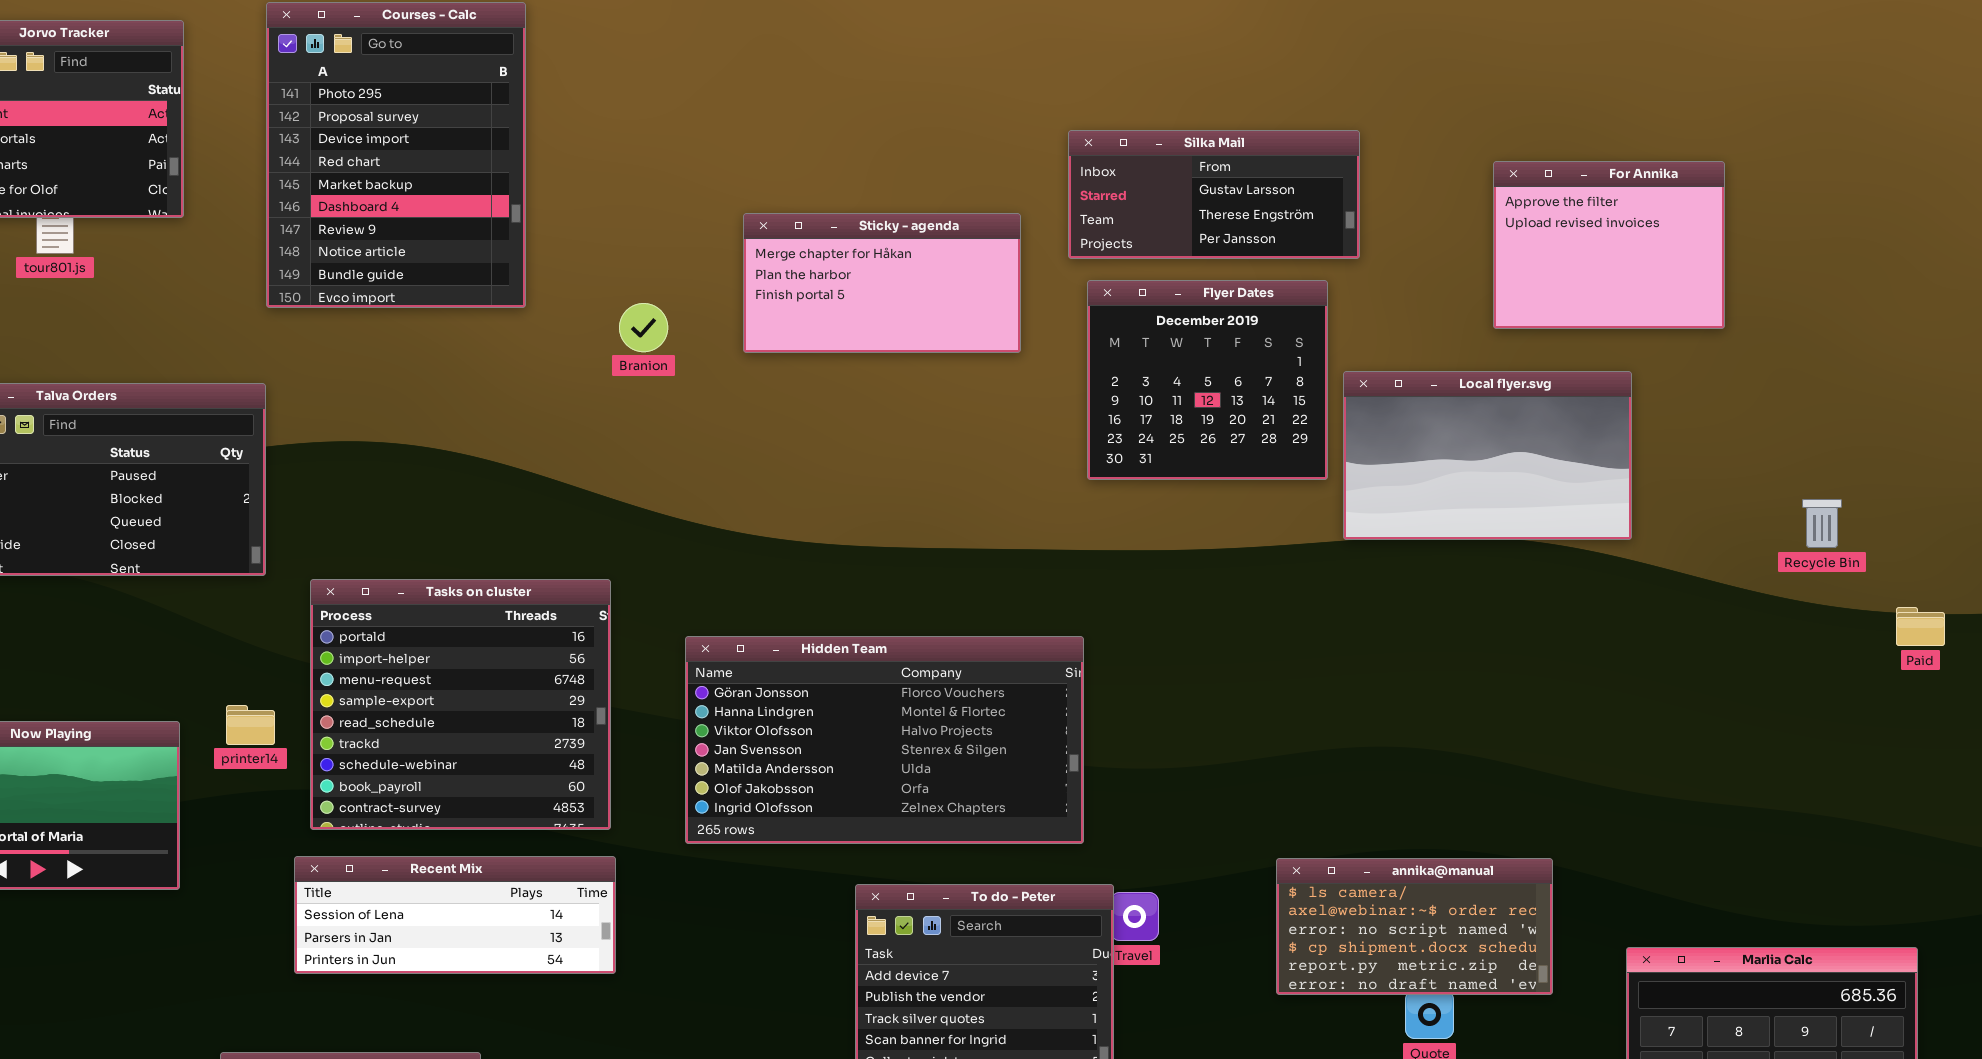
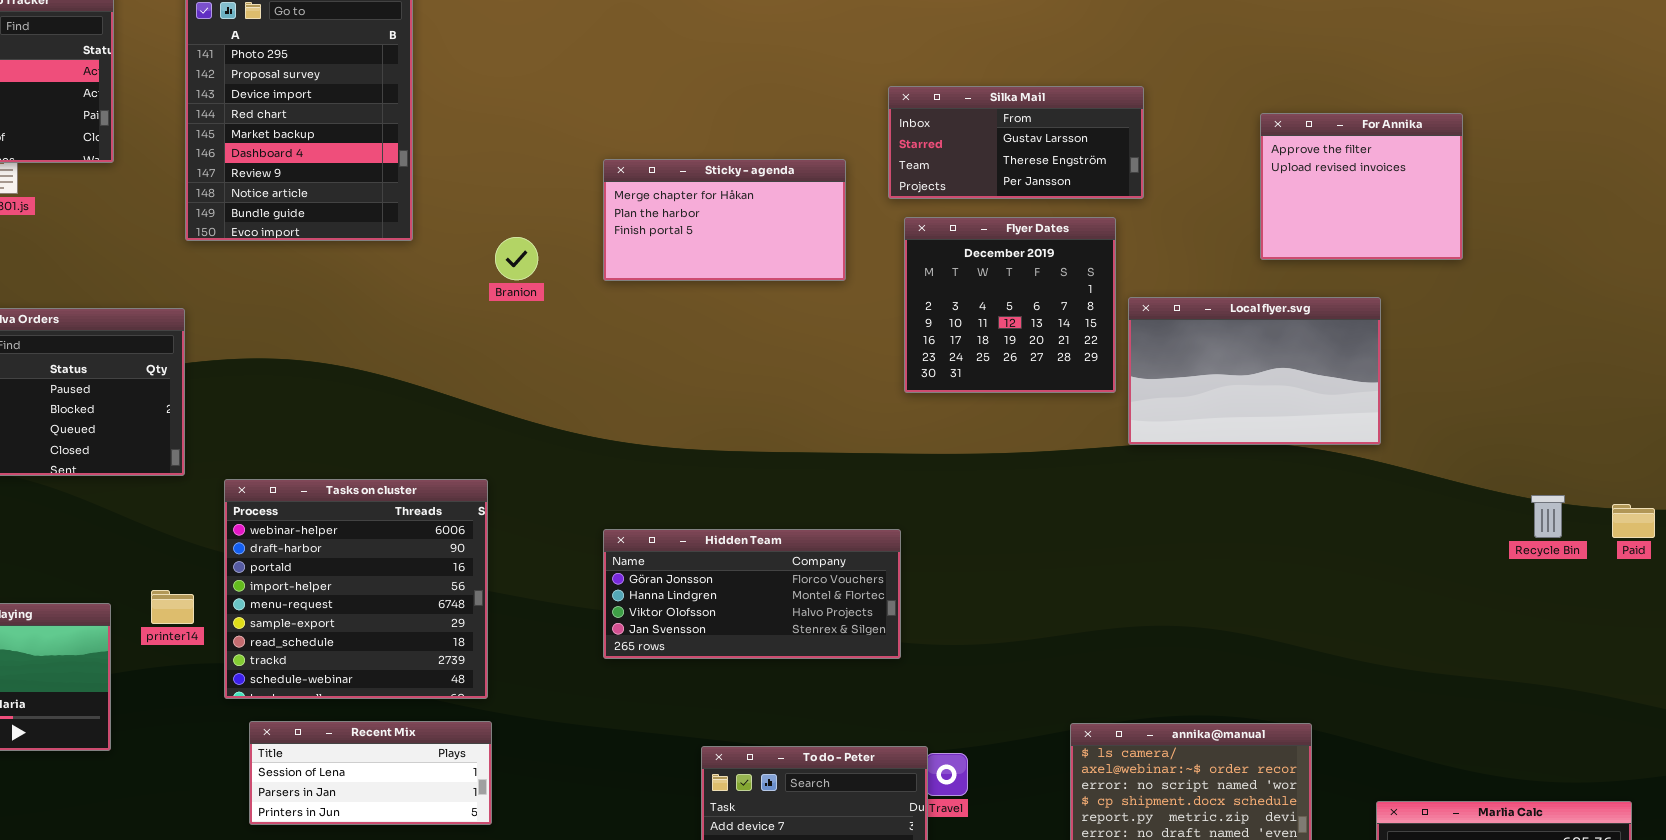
Recycle Bin: [1802,499,1842,548] -> [1531,495,1565,538], moved
Tasks on cluster: [310,579,611,830] -> [224,479,488,699], scrolled up 2 rows
Hidden Team: [685,636,1084,844] -> [603,529,901,659], resized
Recent Mix: [294,856,616,974] -> [249,721,492,825], resized

